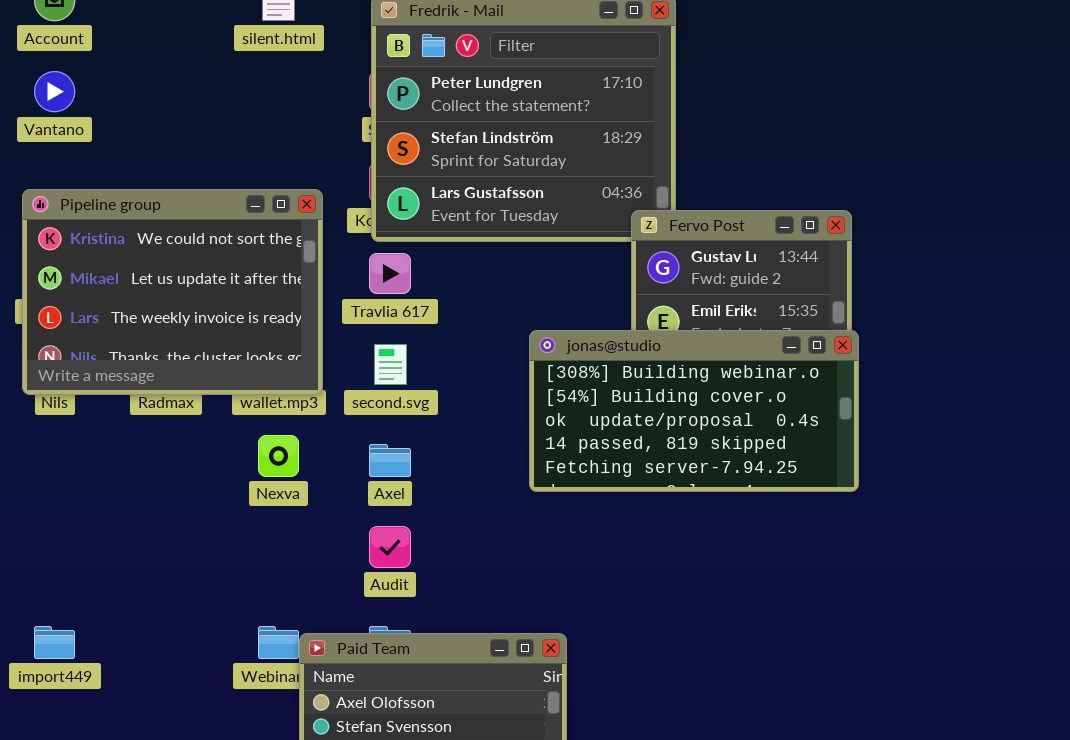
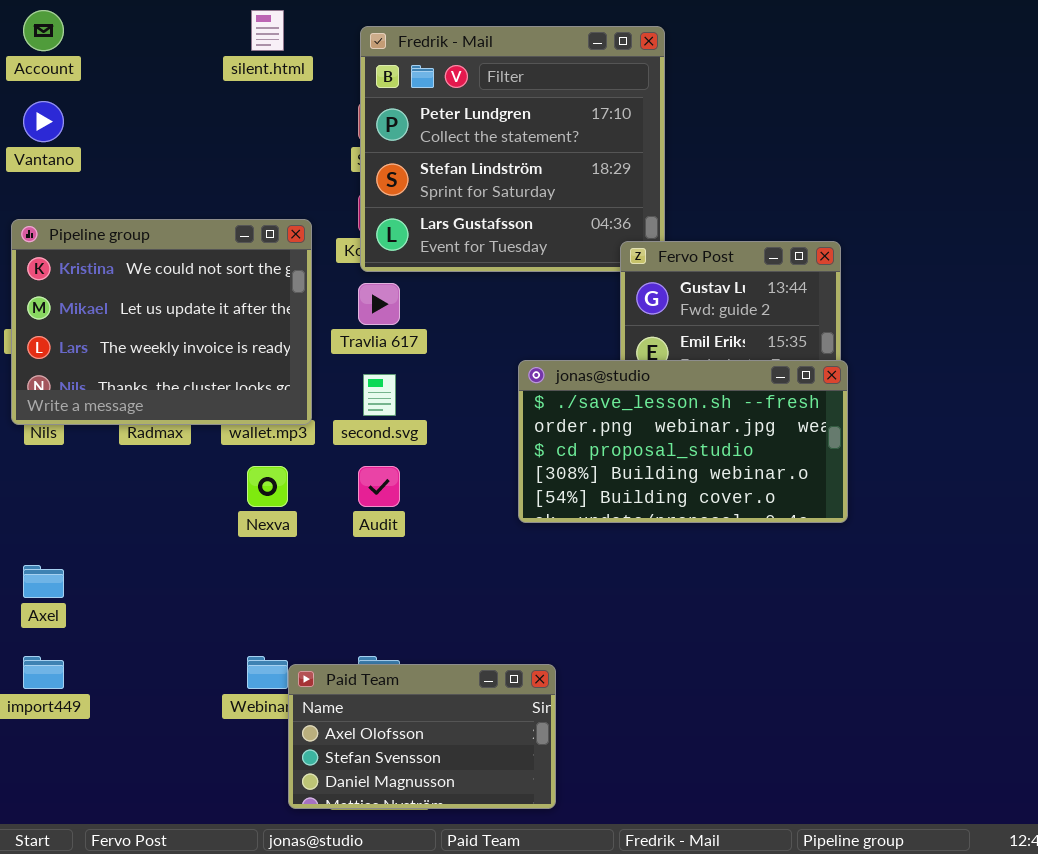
jonas@studio: [529,330,859,492] -> [518,360,848,523], scrolled up 3 rows
Axel: [369,444,411,477] -> [23,565,64,598], moved
Audit: [369,526,411,568] -> [358,466,400,507], moved

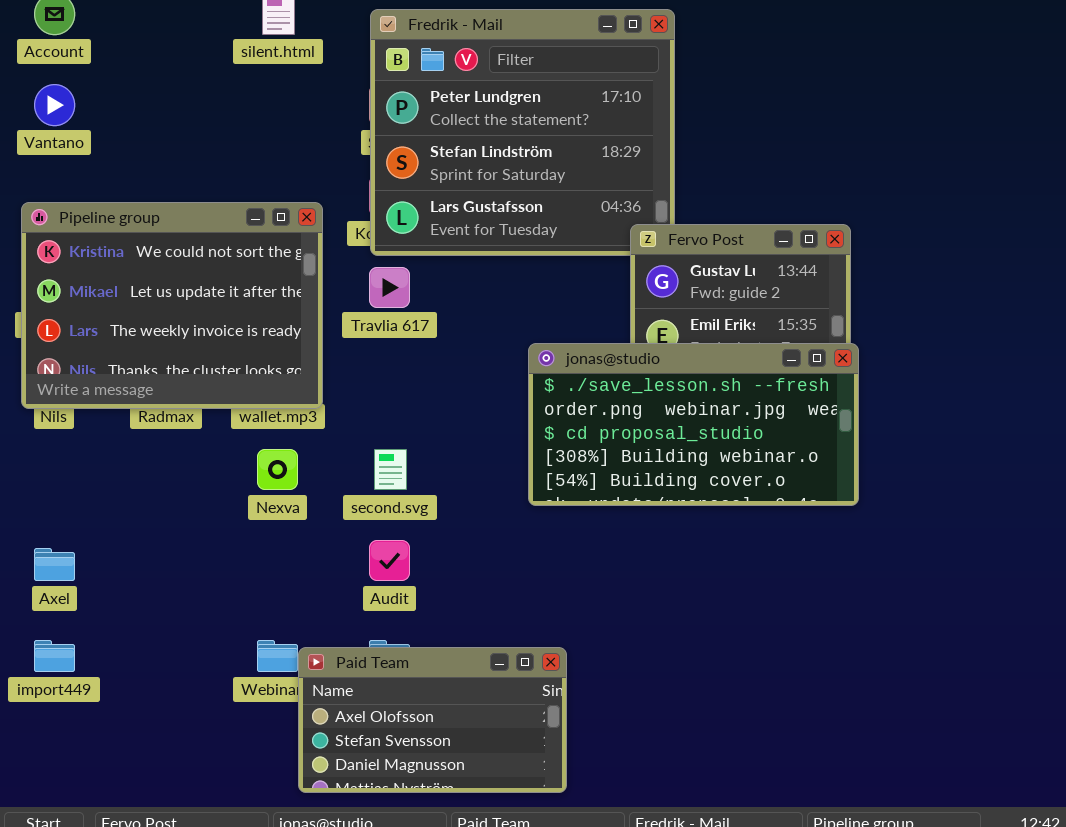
second.svg: [363,374,396,416] -> [374,449,407,490], moved
Audit: [358,466,400,507] -> [369,540,410,581], moved

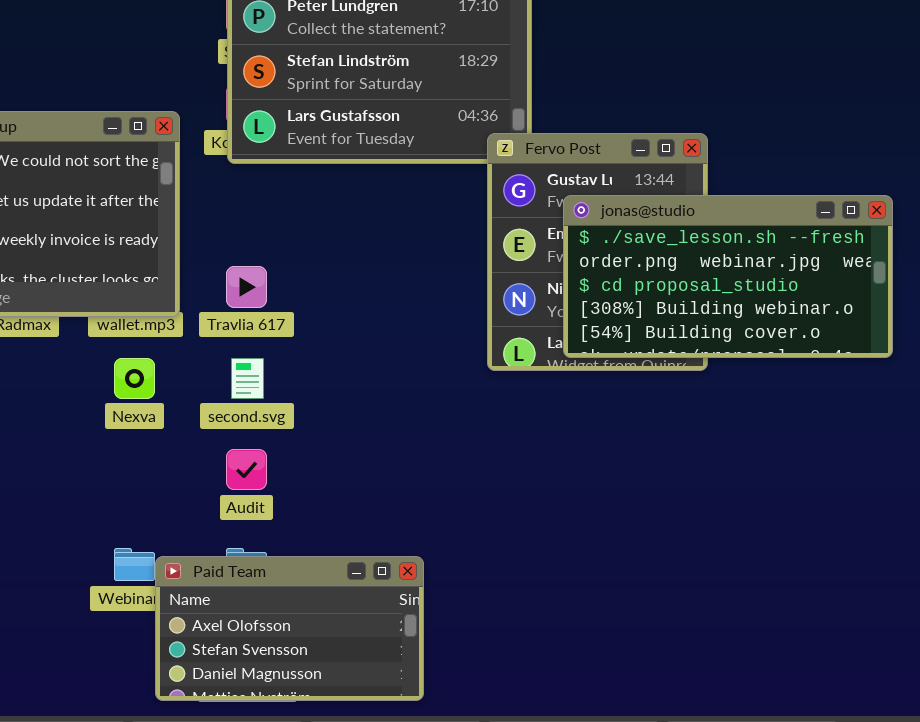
Travlia 617: [369,267,410,308] -> [226,266,267,308], moved
jonas@studio: [528,343,859,506] -> [563,195,893,358], moved

